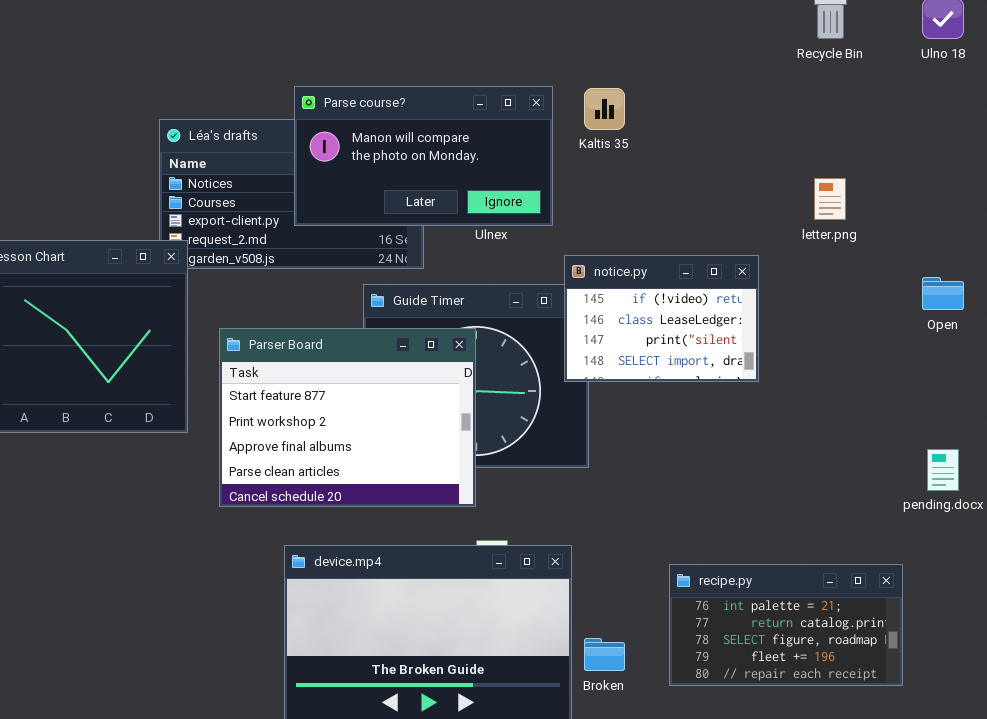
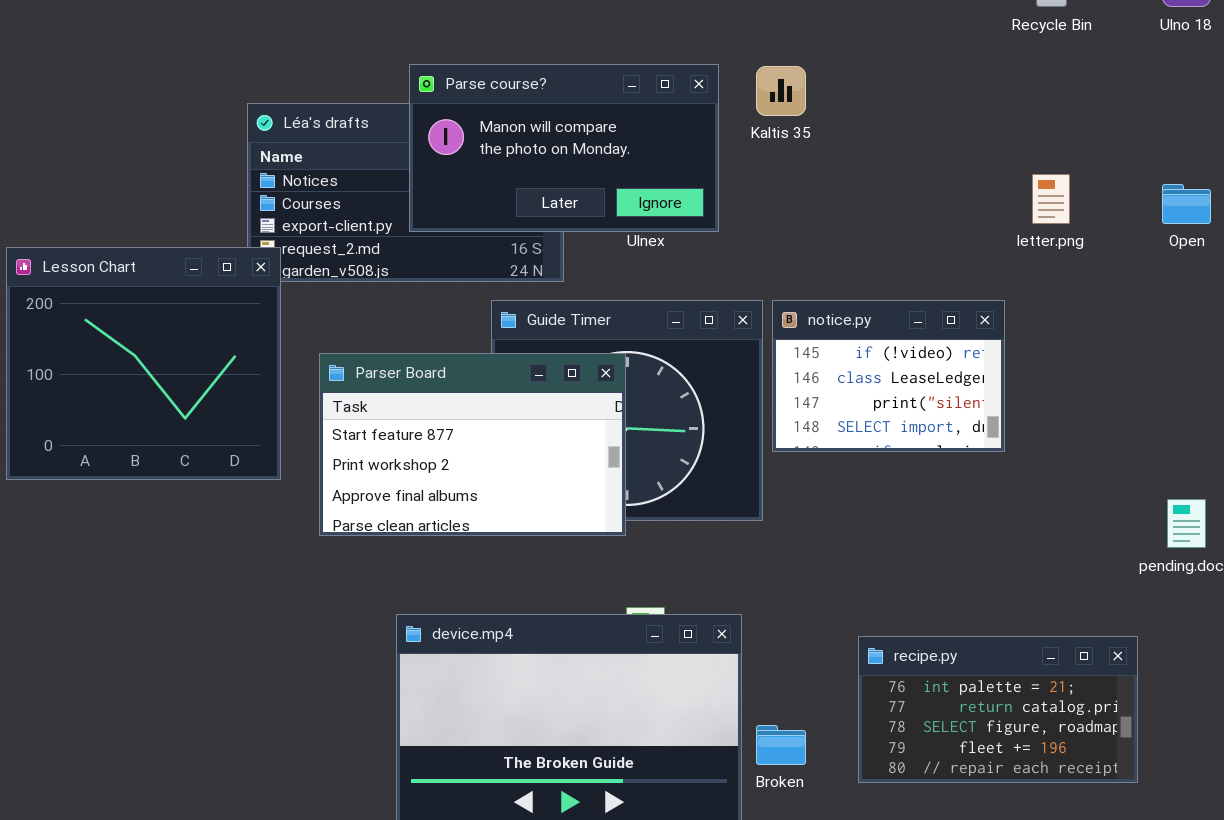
notice.py: [564,255,759,382] -> [772,300,1005,452], moved
Open: [922,277,964,310] -> [1162,184,1211,224], moved
Parser Board: [219,328,476,507] -> [319,353,626,536], resized

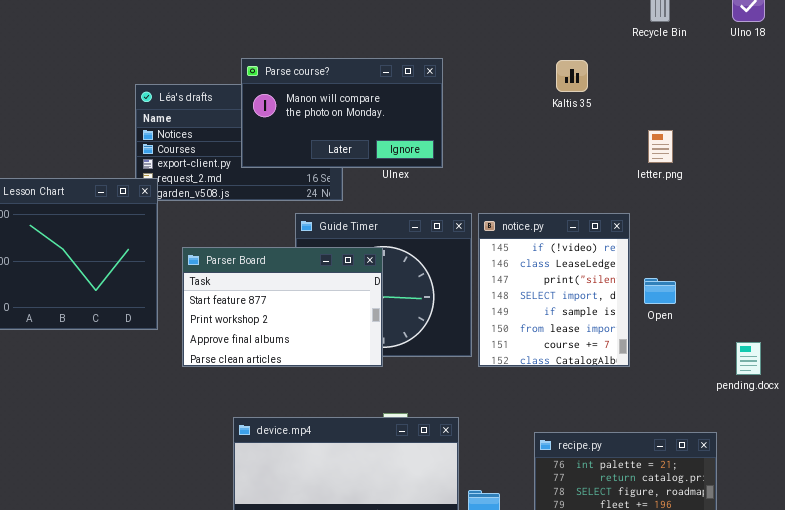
Kaltis 35: [756,66,806,116] -> [556,60,588,92], moved
Open: [1162,184,1211,224] -> [644,278,676,304], moved
notice.py: [772,300,1005,452] -> [478,213,630,367], resized

